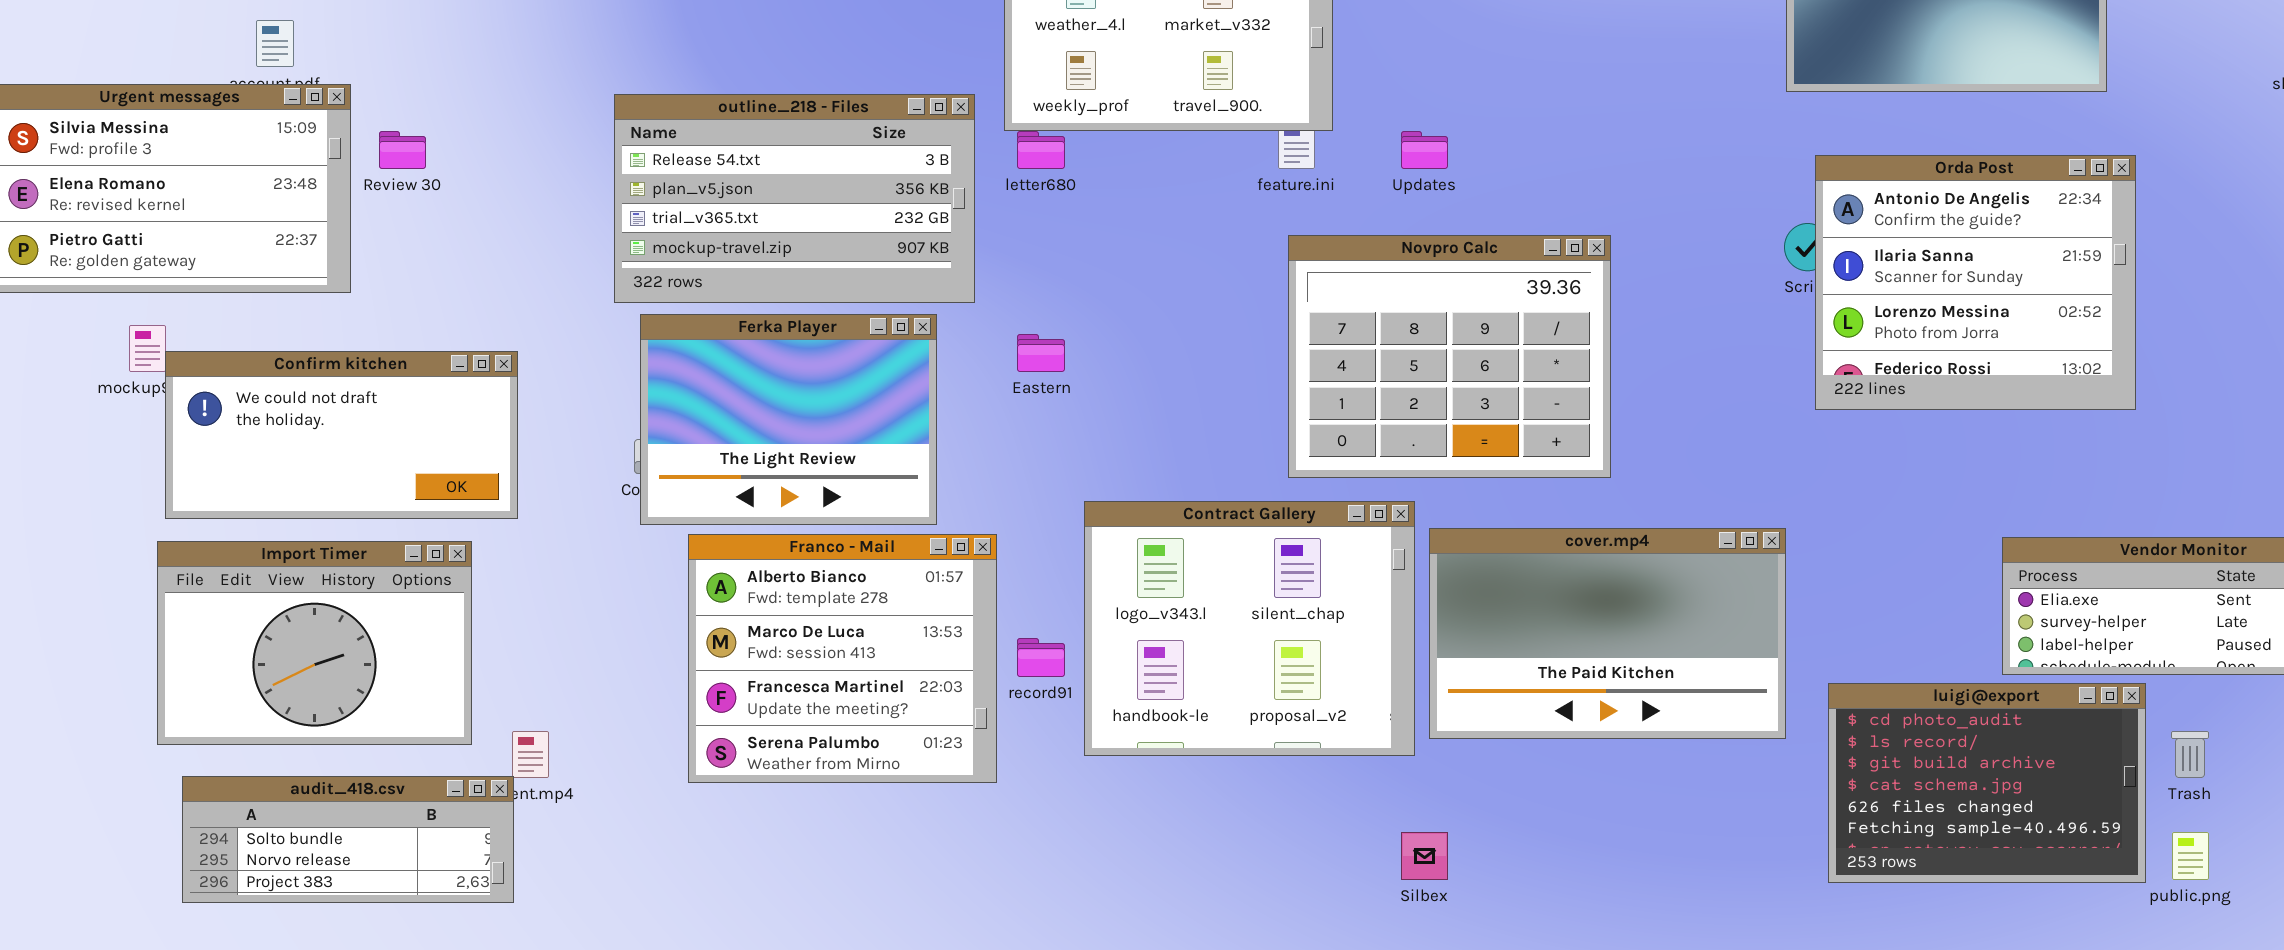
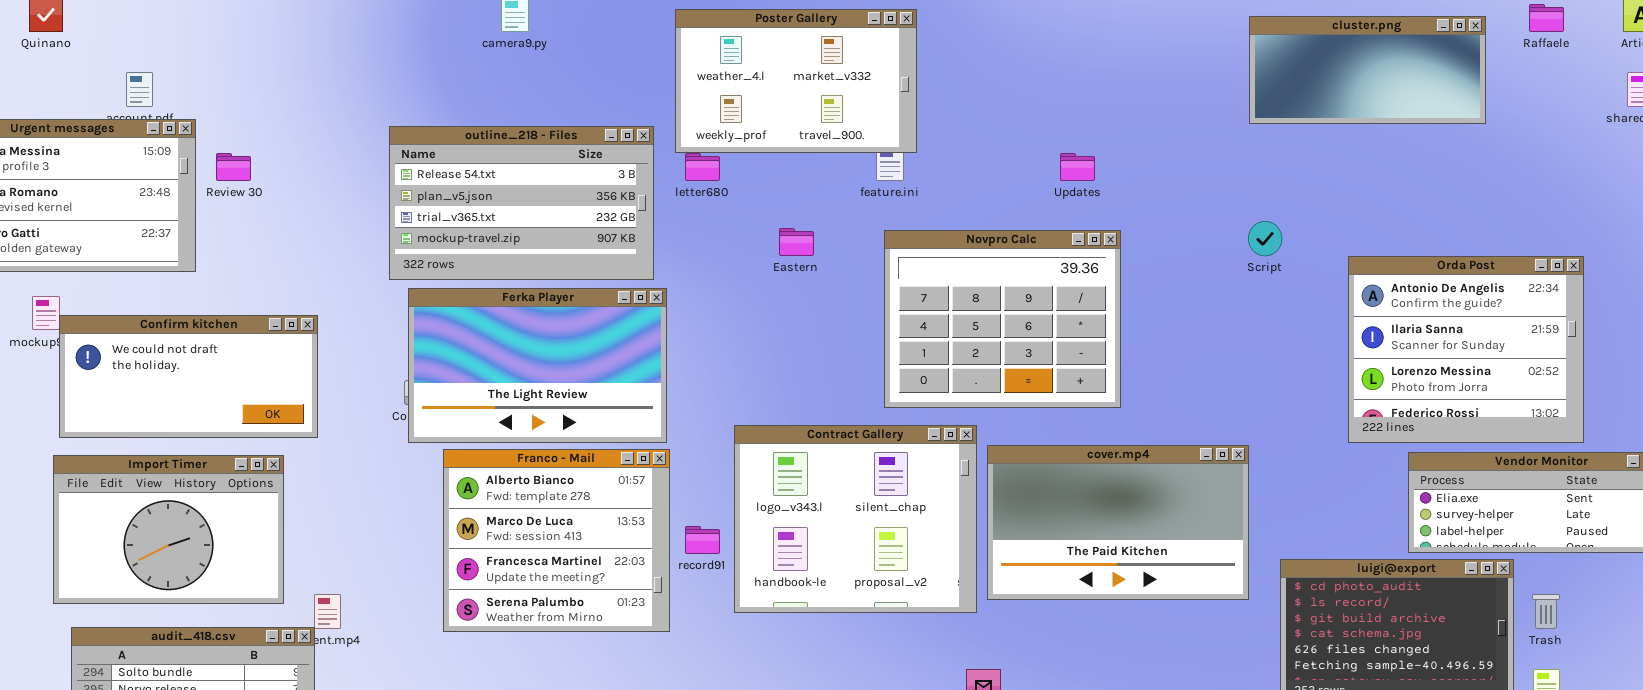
Updates: [1401,131,1448,169] -> [1060,153,1095,181], moved
Orda Post: [1815,155,2136,410] -> [1348,256,1584,443], moved
Ferka Player: [640,314,937,525] -> [408,288,667,443], resized
Eastern: [1017,334,1065,372] -> [779,228,814,256], moved

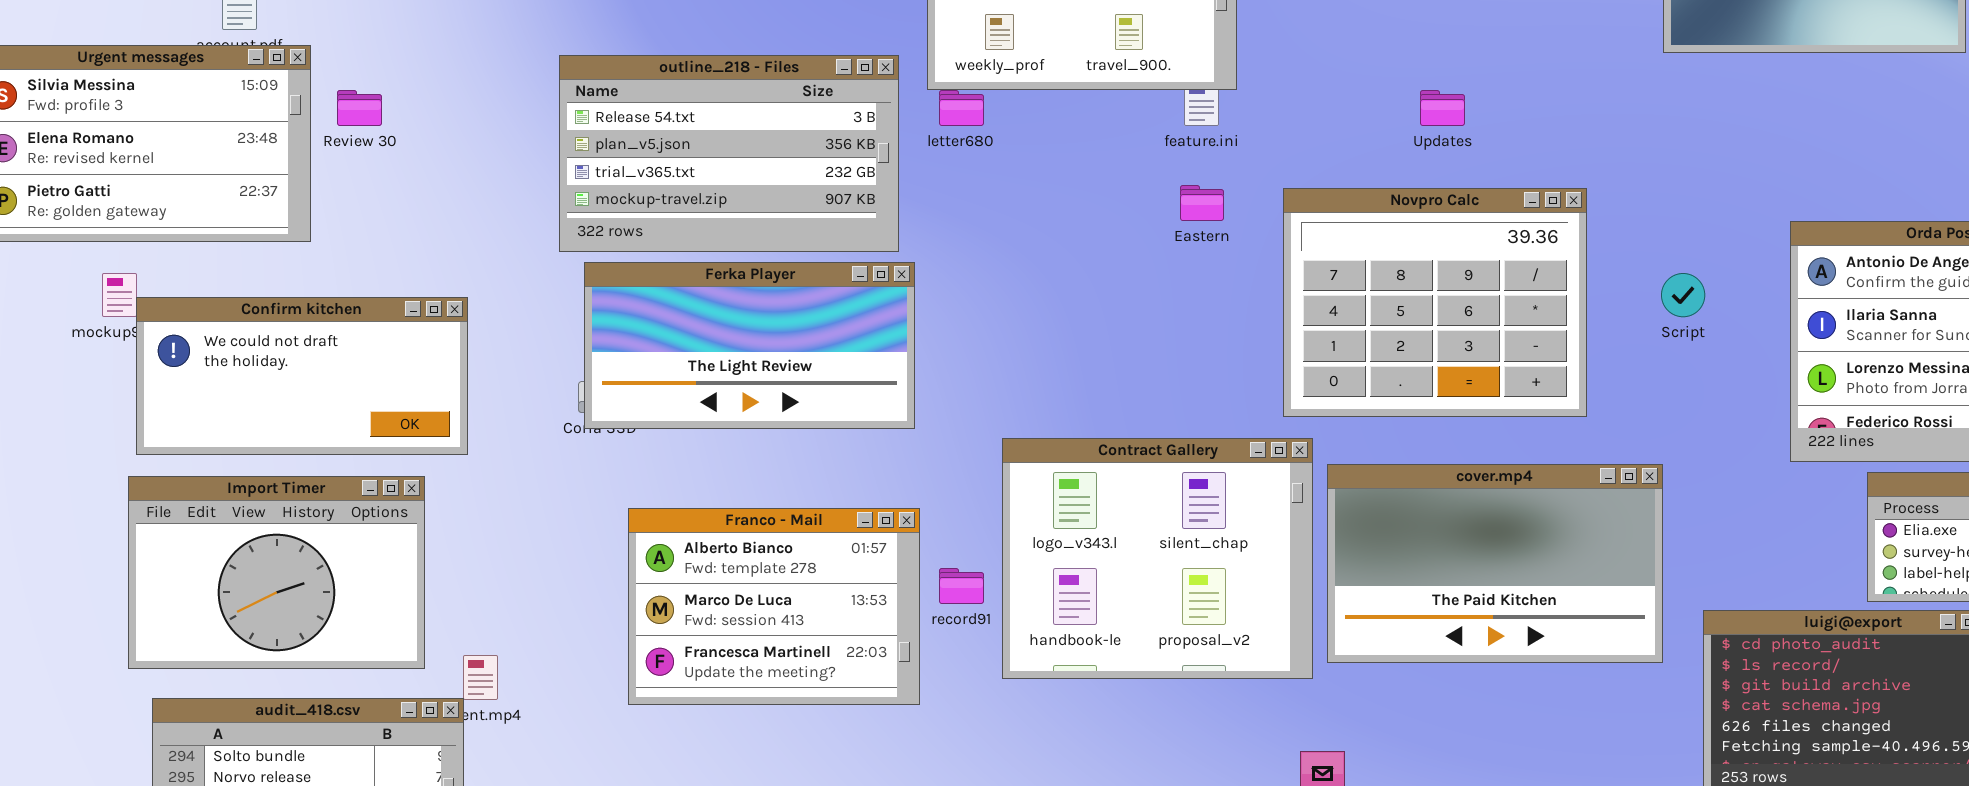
Script: [1248,221,1282,256] -> [1661,273,1705,317], moved
Eastern: [779,228,814,256] -> [1180,185,1224,221], moved
Novpro Calc: [884,230,1121,408] -> [1283,188,1587,417], moved
Ferka Player: [408,288,667,443] -> [584,262,915,429], resized
Franco - Mail: [443,449,670,632] -> [628,508,920,705], resized

